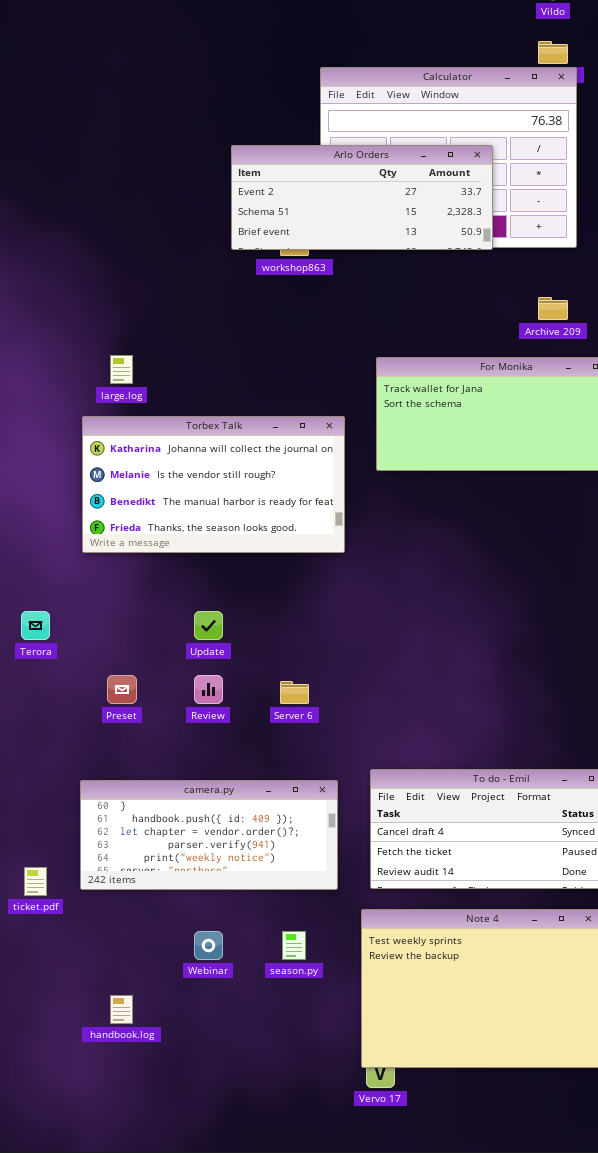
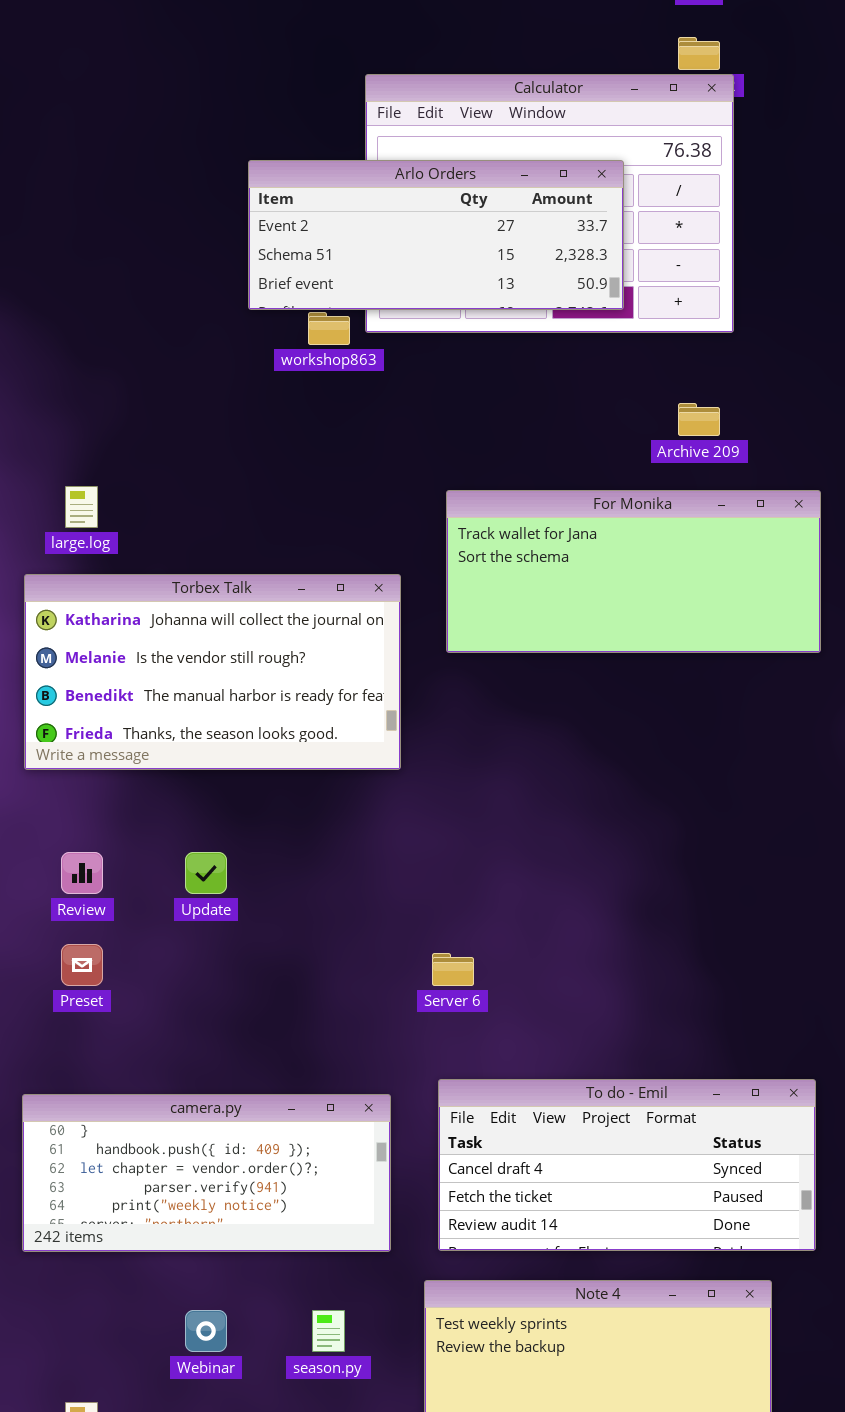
Arlo Orders: [231,145,493,250] -> [248,160,624,310], moved
Review: [194,675,223,704] -> [61,852,103,894], moved
Server 6: [280,681,309,704] -> [432,953,474,986], moved

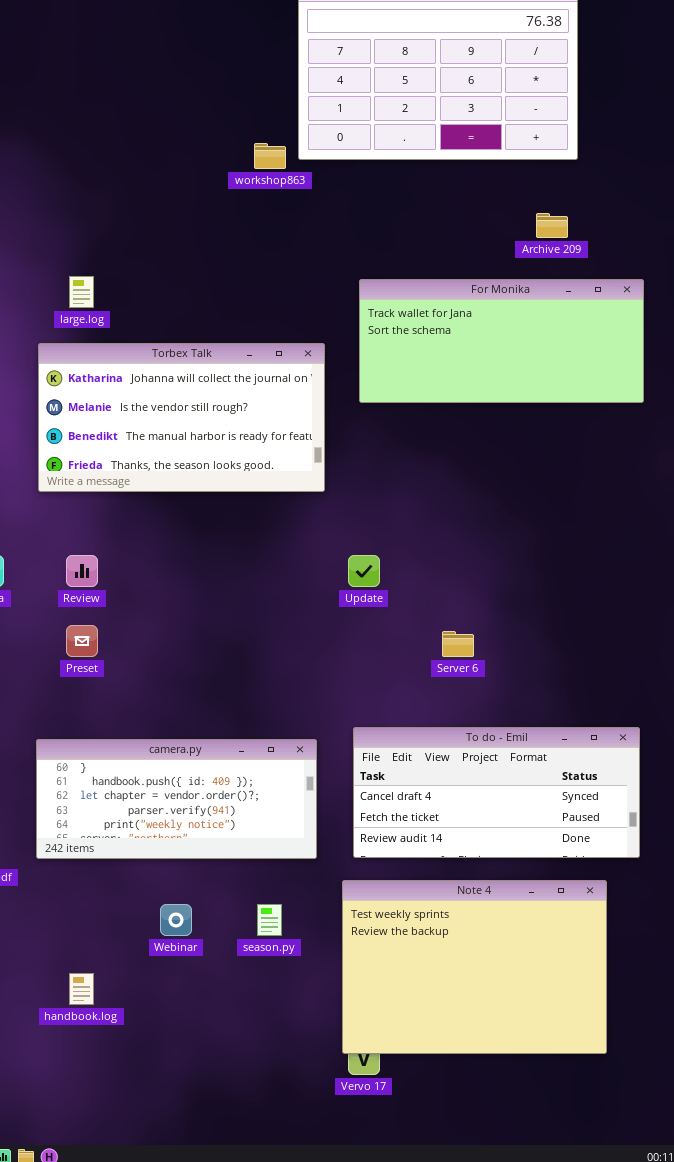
Arlo Orders: [248,160,624,310] -> none, closed
Update: [185,852,227,894] -> [348,555,380,587], moved
Server 6: [432,953,474,986] -> [442,631,474,657], moved

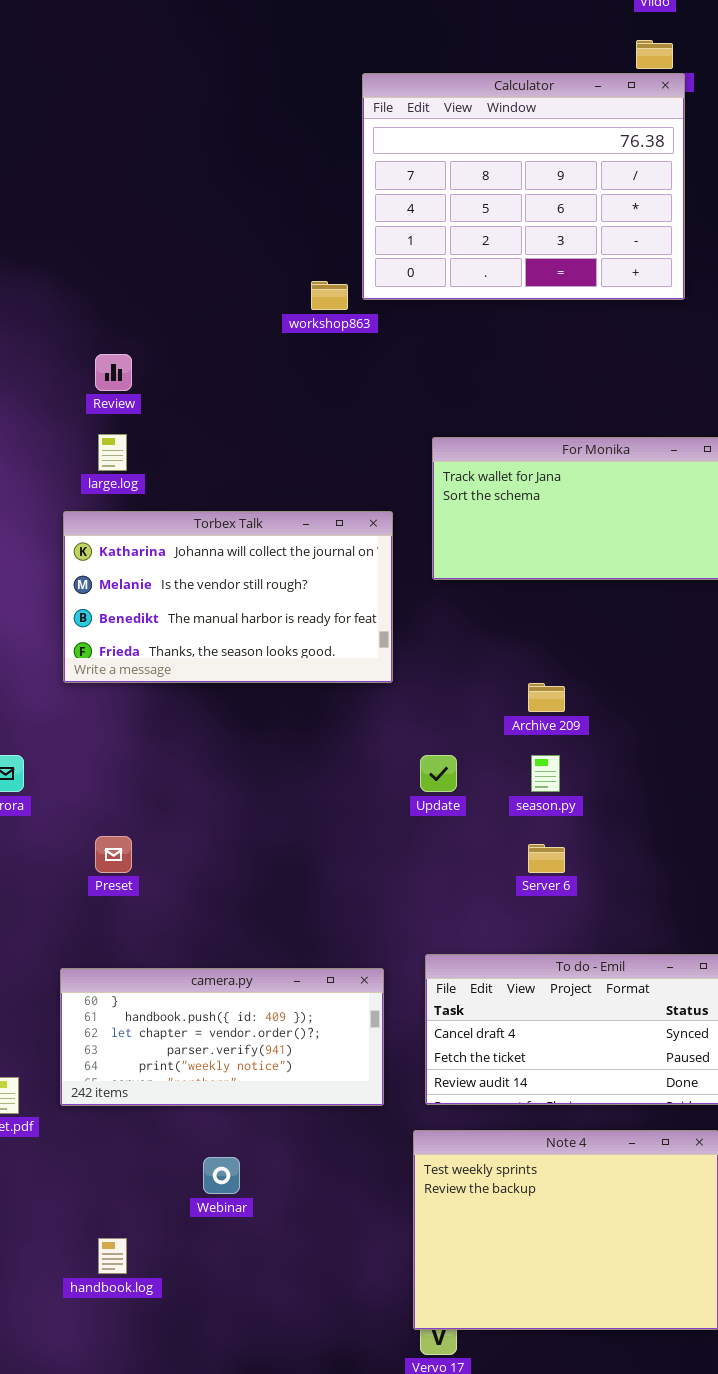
Archive 209: [536,213,568,238] -> [528,683,565,712], moved
Review: [66,555,98,587] -> [95,354,132,391], moved
season.py: [257,904,282,936] -> [531,755,560,792], moved

